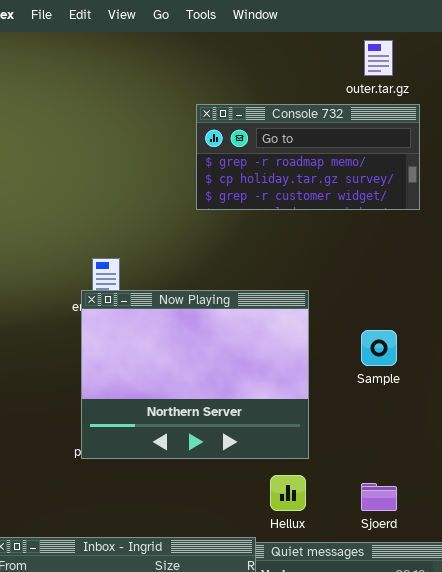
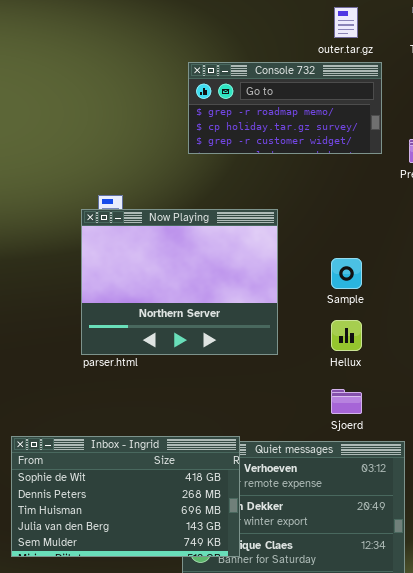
Now Playing: [81,290,309,459] -> [81,209,278,355], moved
Hellux: [270,475,306,511] -> [331,320,362,351], moved

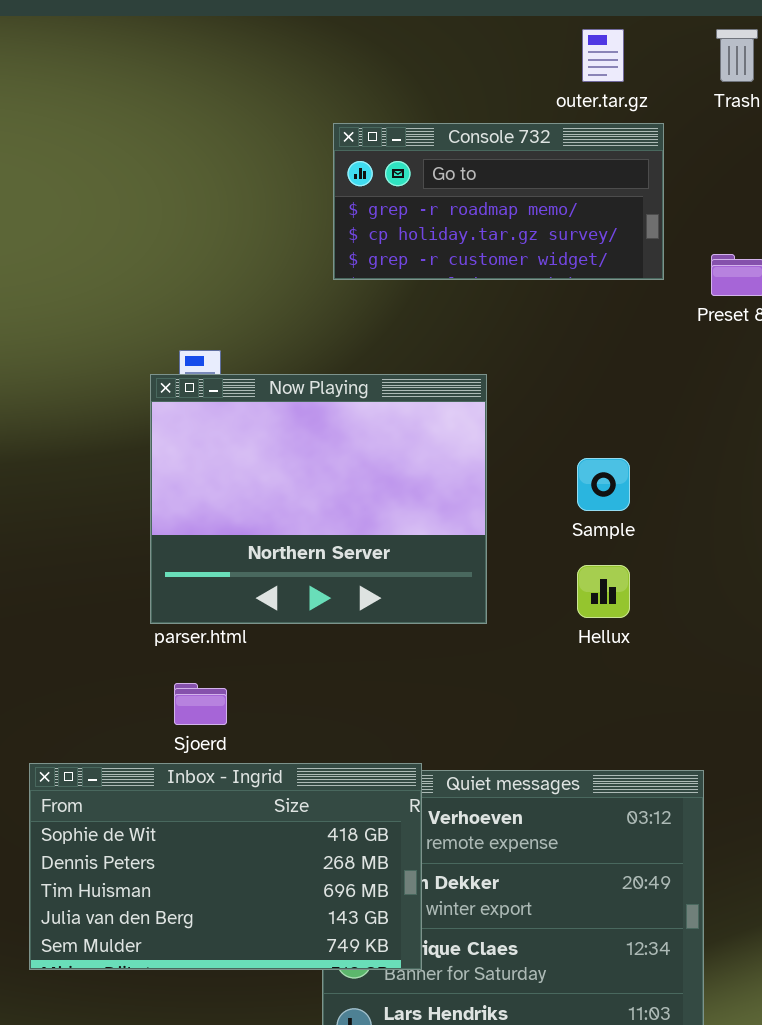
Sjoerd: [331,389,362,414] -> [174,683,227,725], moved

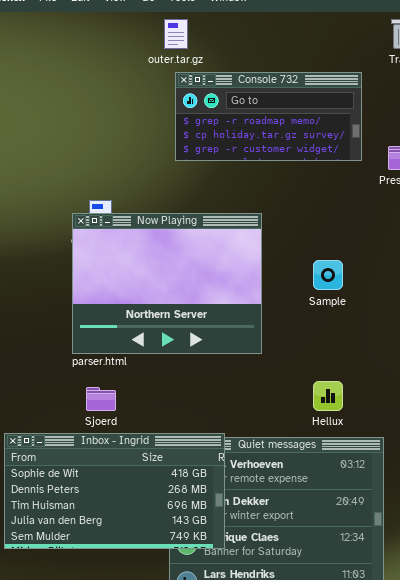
outer.tar.gz: [582,29,624,82] -> [164,19,188,49], moved
Hellux: [577,565,630,618] -> [313,381,343,411], moved

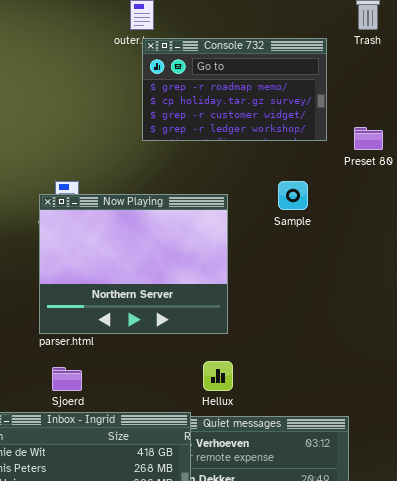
Console 732: [175,72,362,161] -> [142,38,327,141], resized
Sample: [313,260,343,290] -> [278,181,308,210], moved
Hellux: [313,381,343,411] -> [203,361,233,391], moved

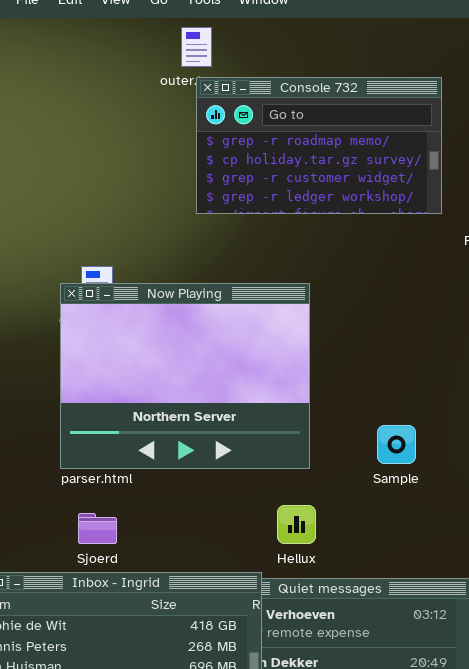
Sample: [278,181,308,210] -> [377,425,416,464], moved

